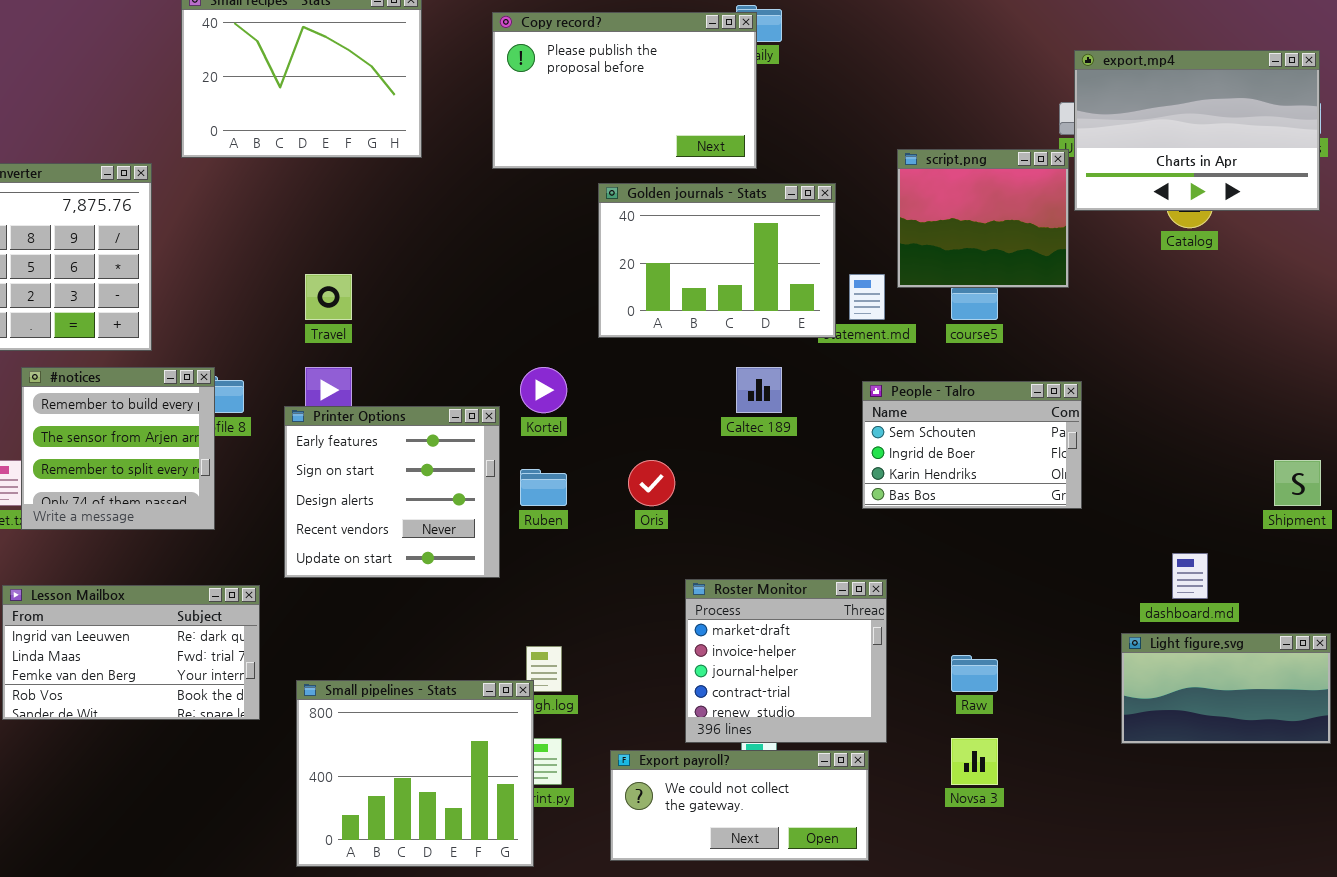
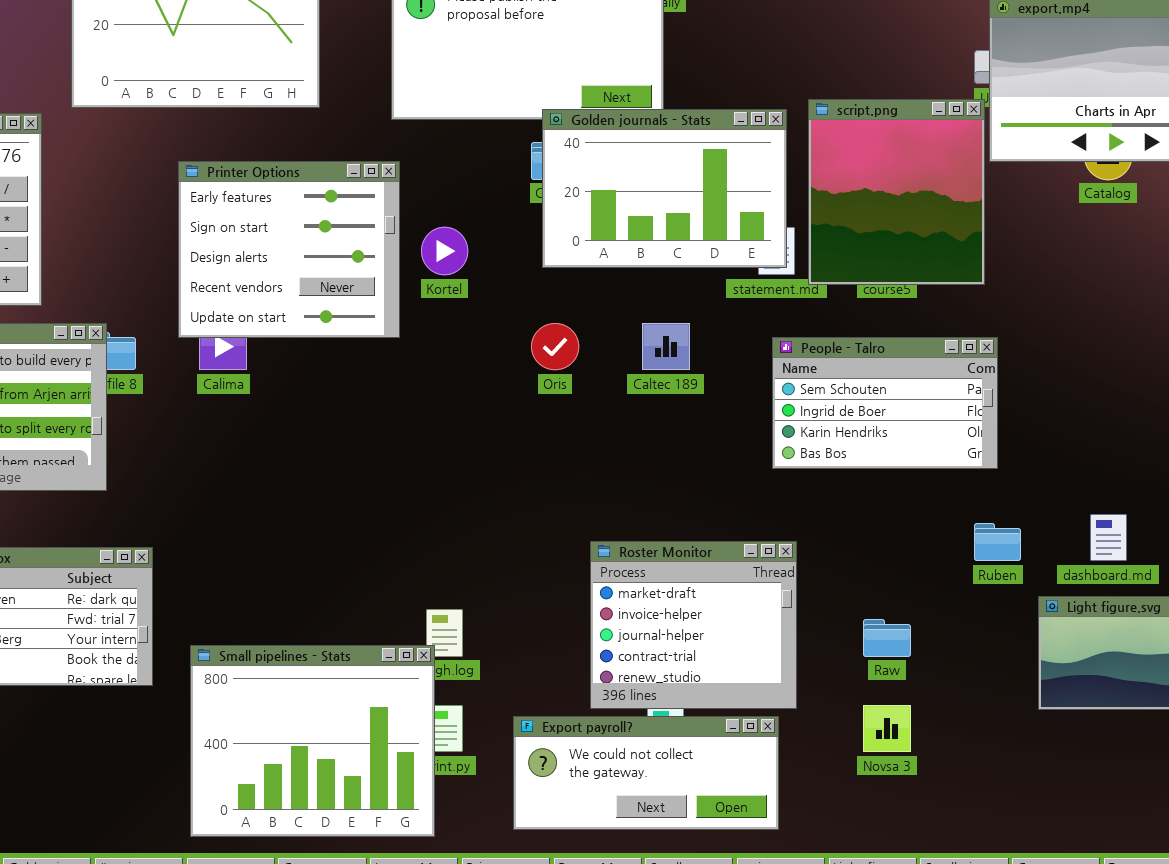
script.png: [897,149,1069,288] -> [808,99,985,285], resized
Golden journals - Stats: [598,183,836,338] -> [542,109,787,268], moved
Kortel: [520,367,567,413] -> [421,227,468,275], moved
Printer Options: [284,406,500,578] -> [178,161,400,338], moved
Oris: [628,460,675,506] -> [531,323,579,370], moved
Ruben: [520,469,567,506] -> [974,523,1021,561], moved

